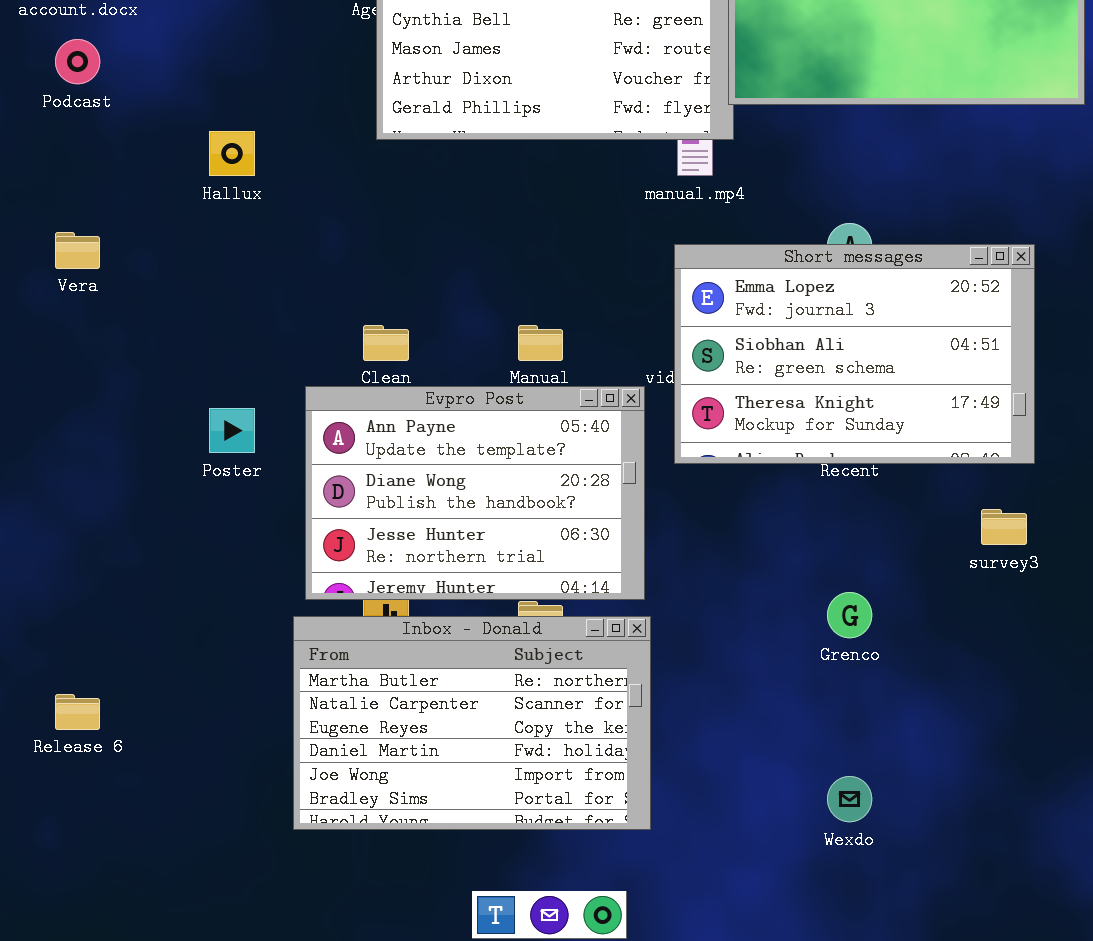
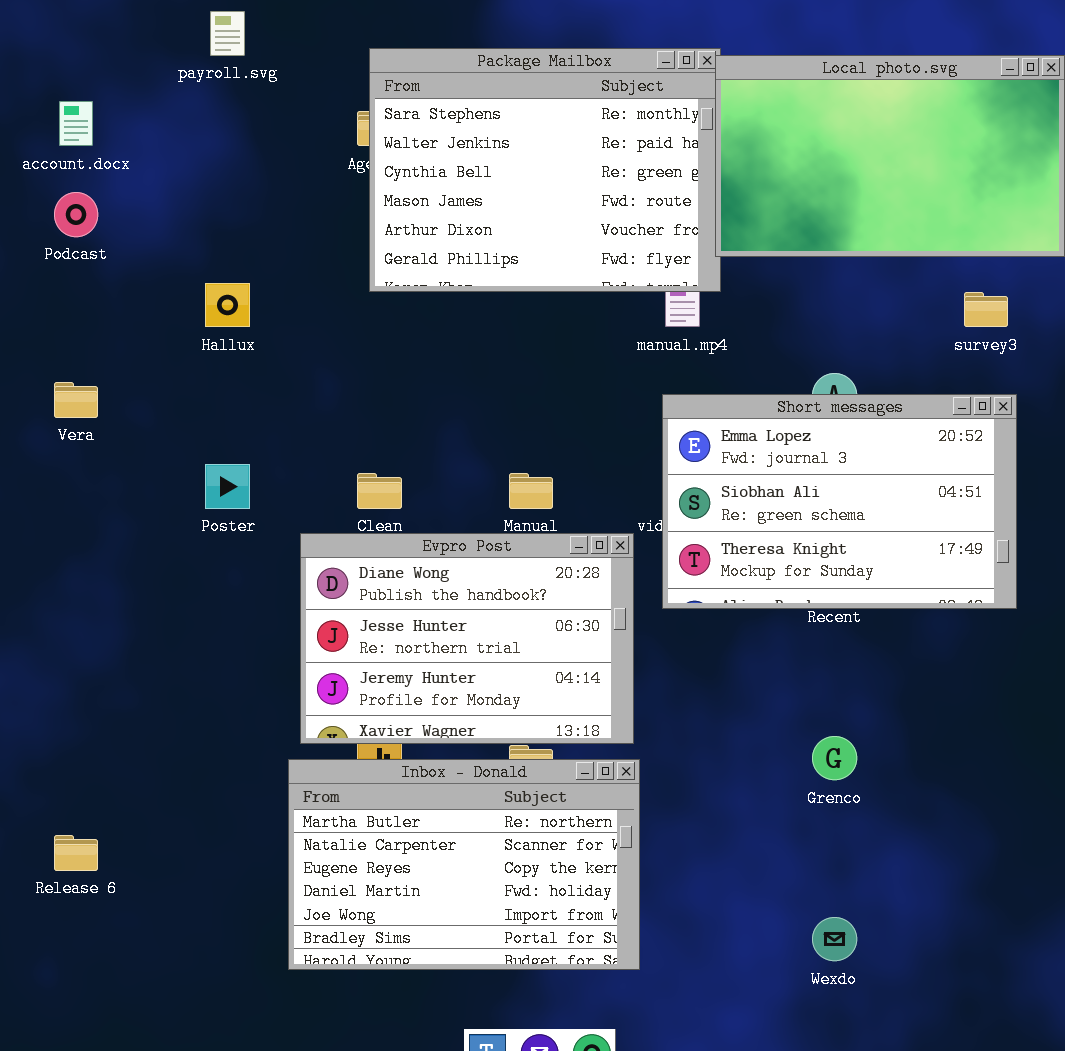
Evpro Post: [305,386,645,600] -> [300,533,634,744], scrolled down 1 row
Poster: [209,408,255,453] -> [205,464,250,509], moved
survey3: [981,509,1027,545] -> [964,292,1008,327], moved

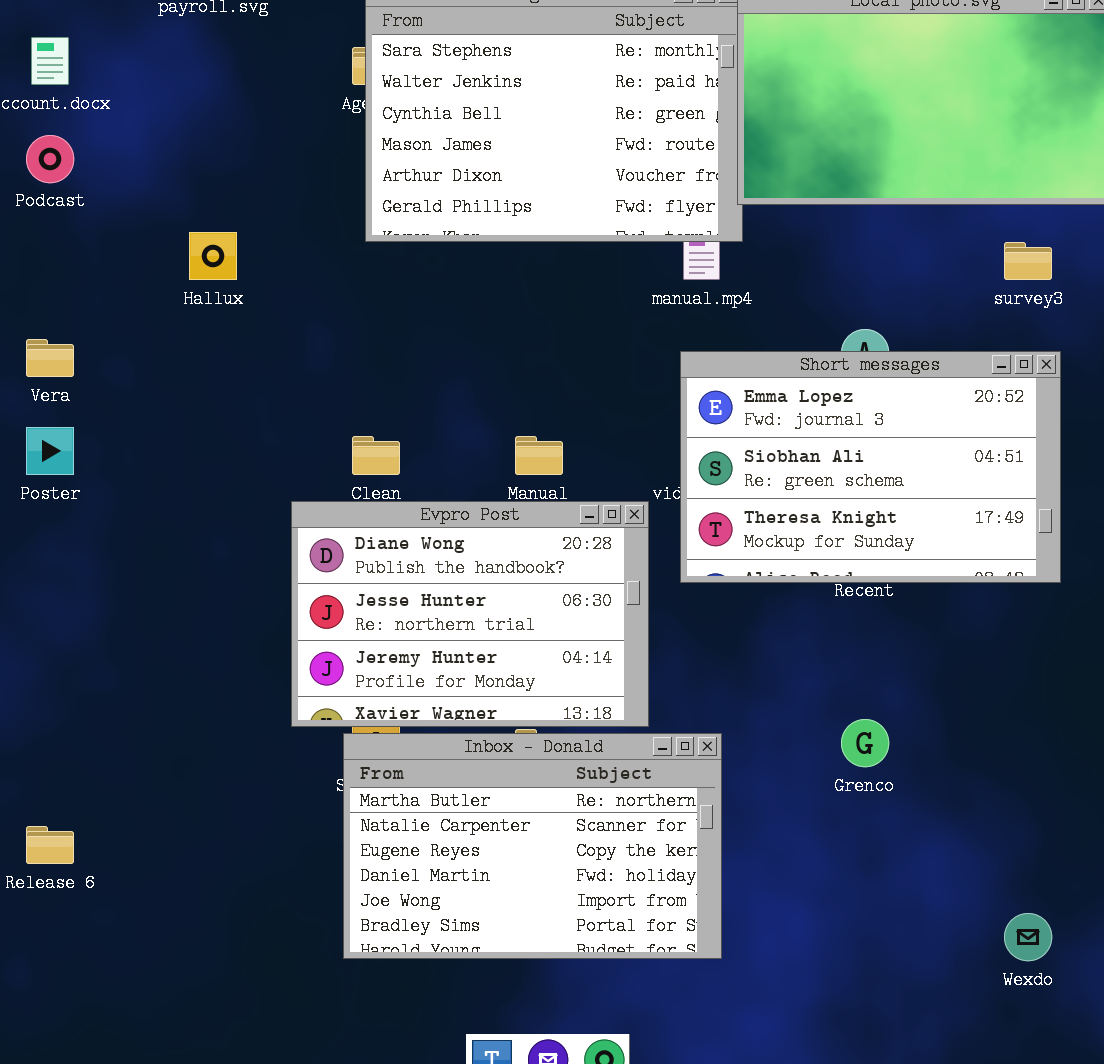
Poster: [205,464,250,509] -> [26,427,74,475], moved
Inbox - Donald: [288,759,640,970] -> [343,733,722,959], moved
Wexdo: [812,917,857,961] -> [1004,913,1052,961], moved

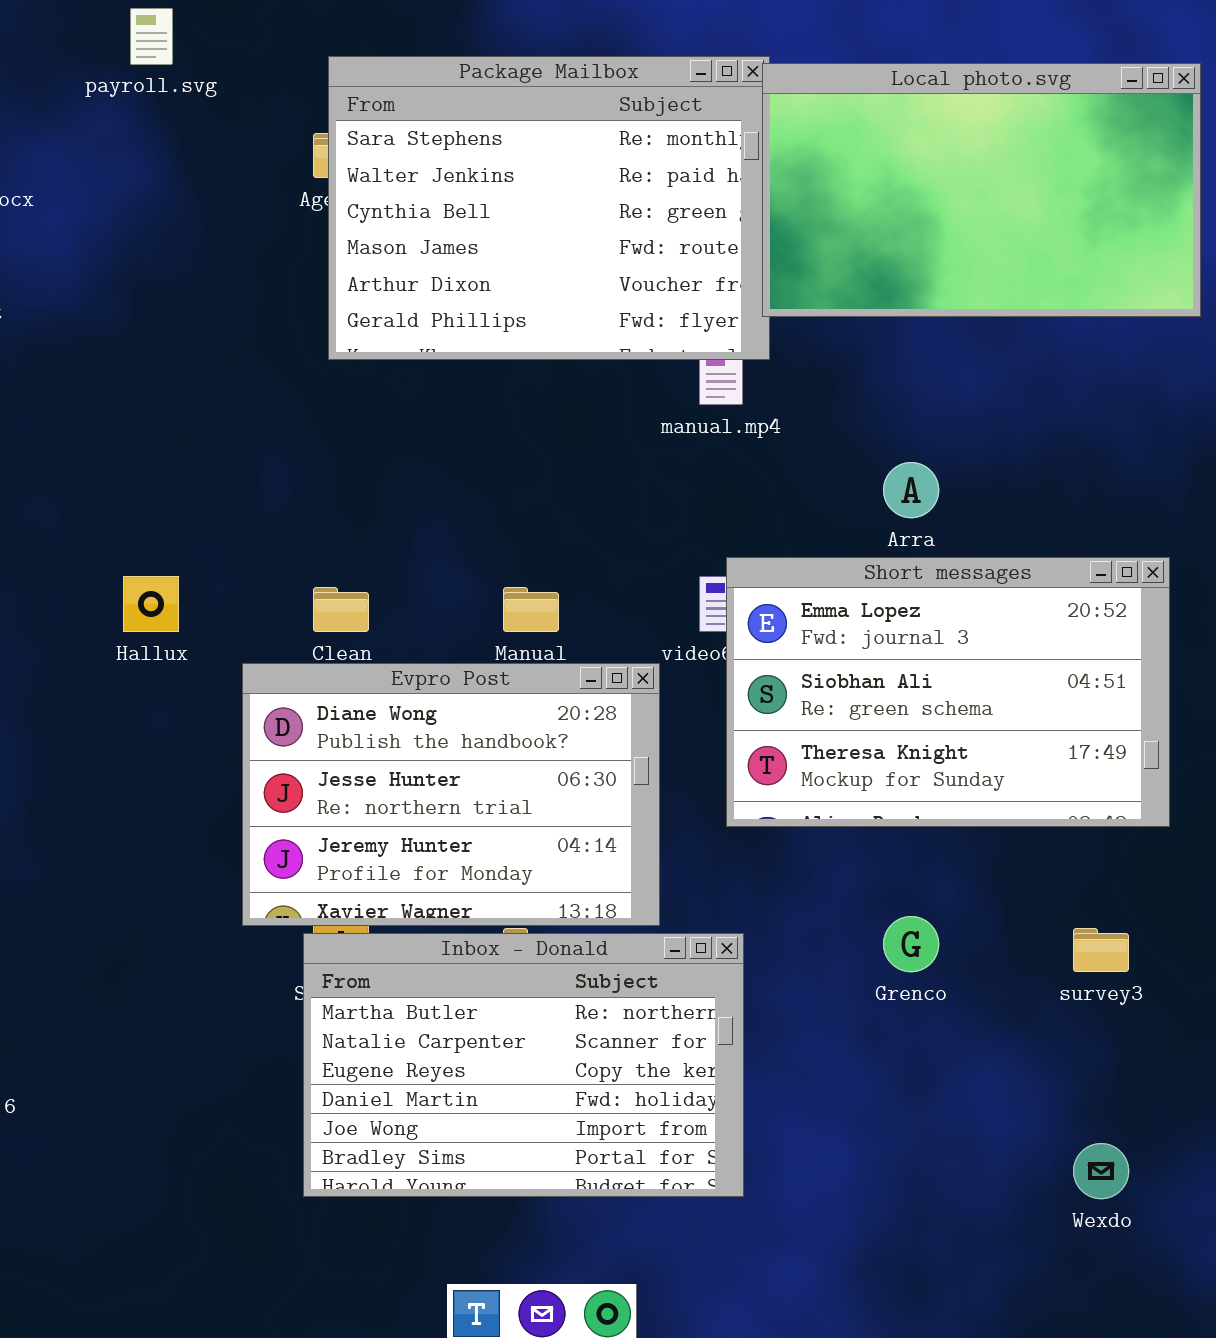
Hallux: [189,232,237,280] -> [123,576,179,632], moved
survey3: [1004,242,1052,280] -> [1073,928,1129,972], moved
Short messages: [680,351,1061,583] -> [726,557,1170,827], moved

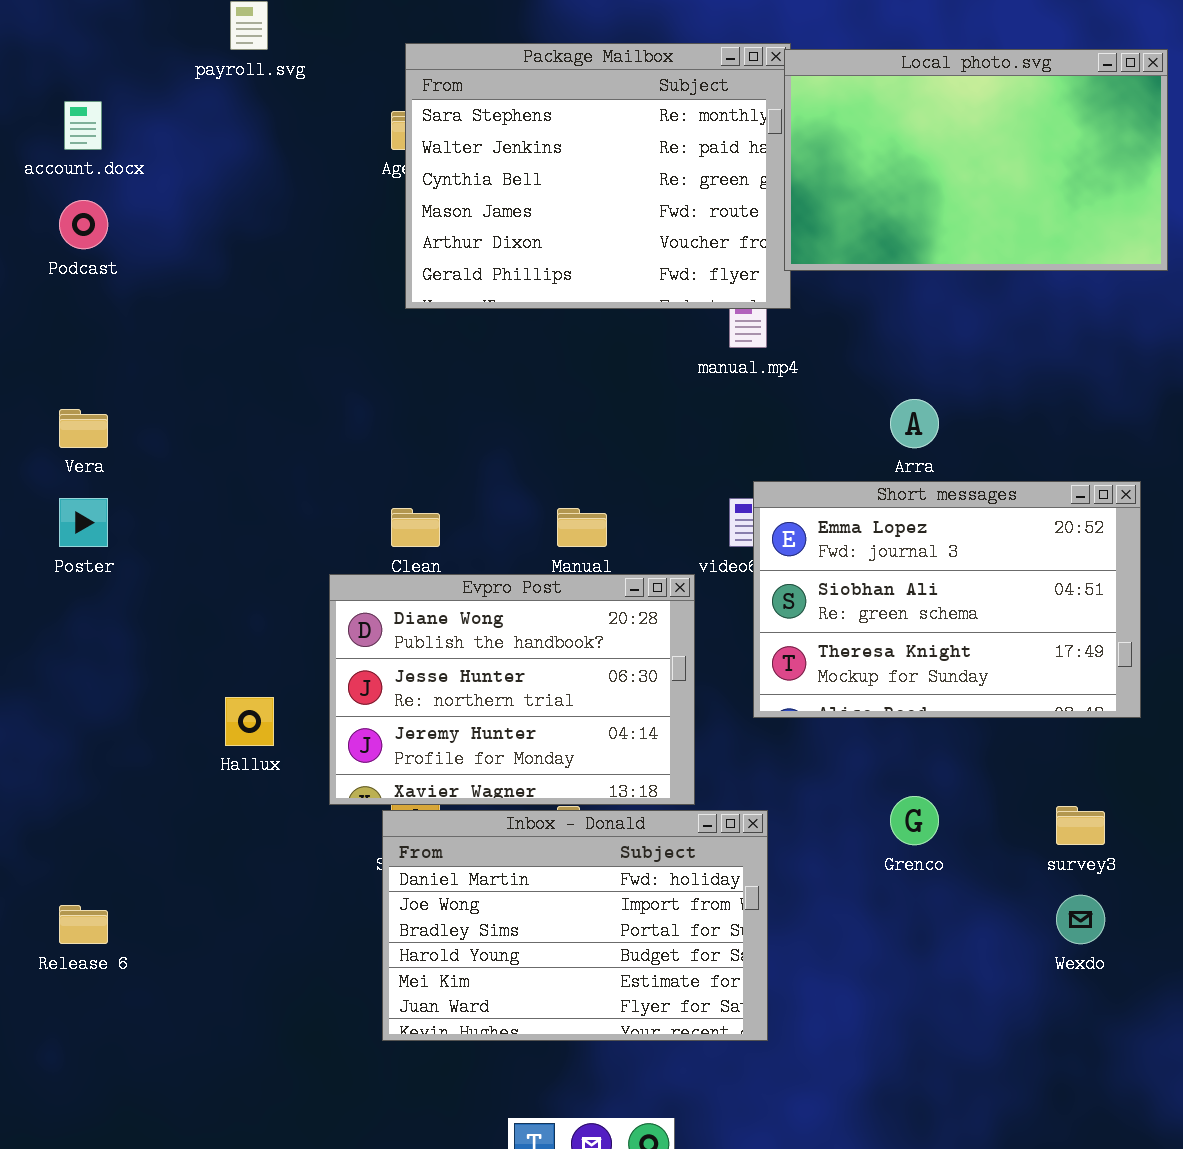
Hallux: [123,576,179,632] -> [225,697,274,746], moved
Inbox - Donald: [303,933,744,1197] -> [382,810,768,1041], scrolled down 3 rows
Wexdo: [1073,1143,1129,1199] -> [1056,895,1105,944], moved

